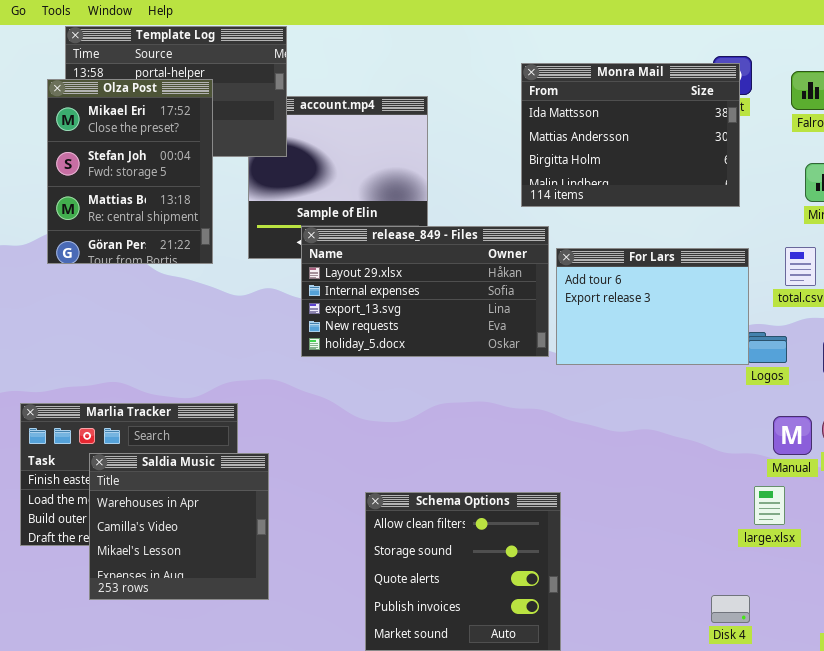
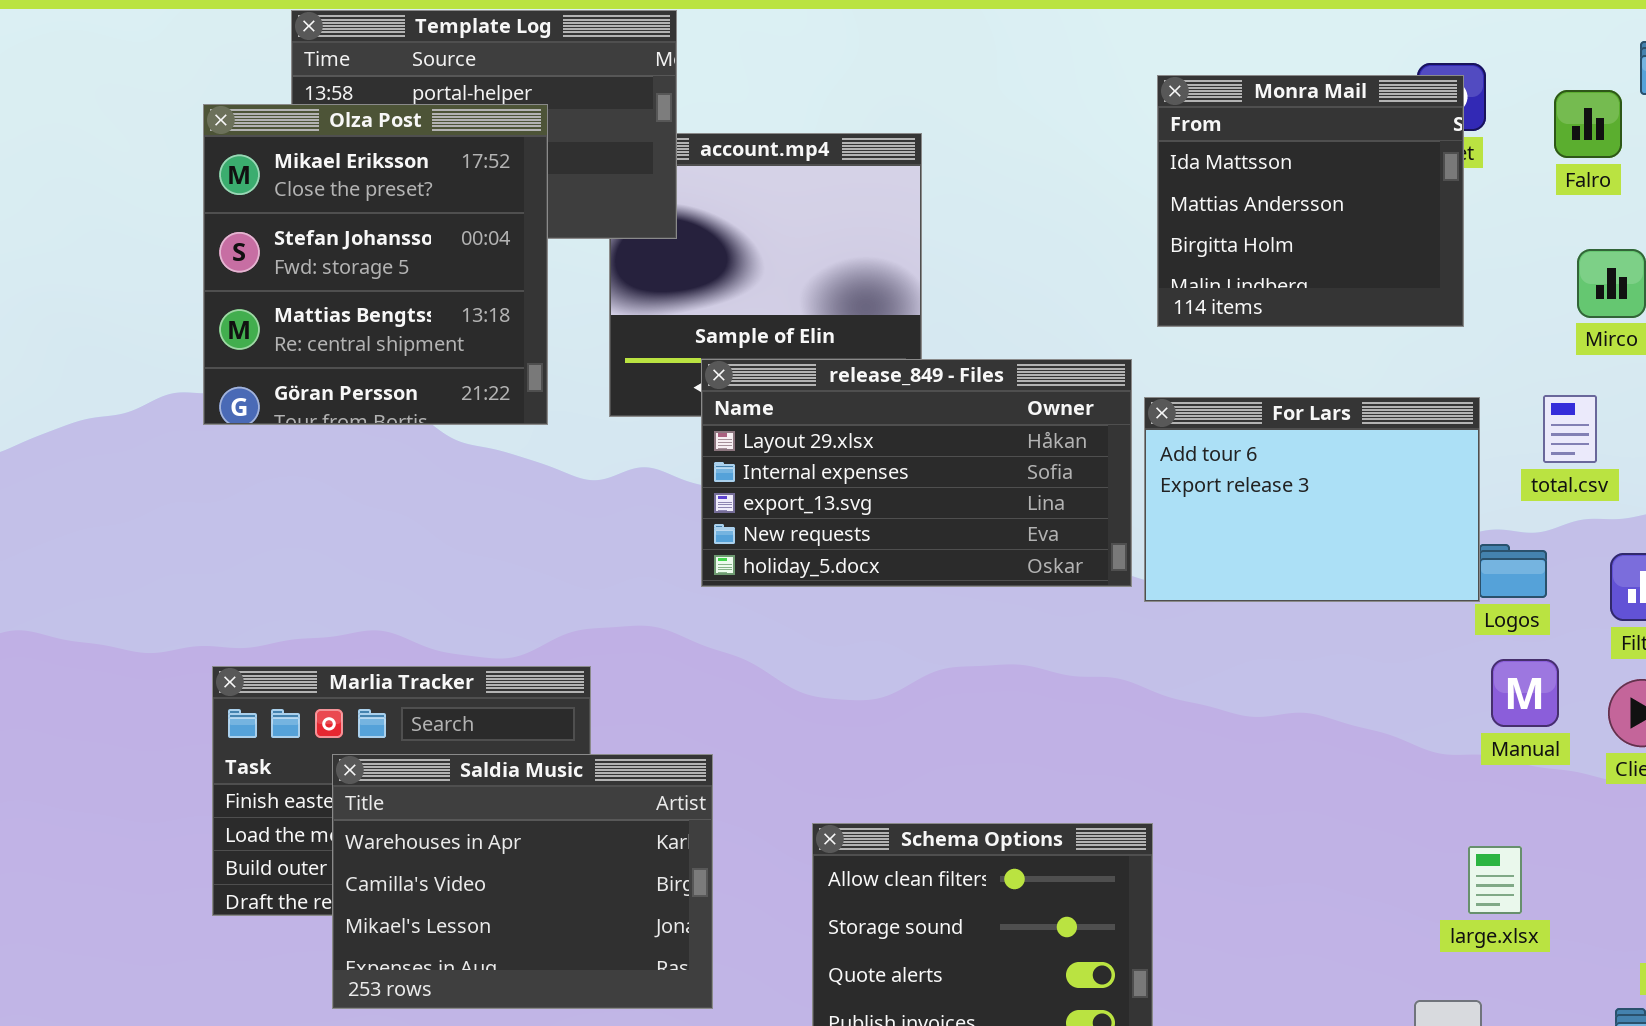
Monra Mail: [521,63,740,207] -> [1157,75,1464,327], resized
Olza Post: [47,79,213,264] -> [203,104,548,425], resized
Manual: [773,416,812,455] -> [1491,659,1559,727], moved
Saldia Music: [89,453,269,600] -> [332,754,713,1009], resized
large.xlsx: [754,486,785,525] -> [1468,846,1522,914], moved

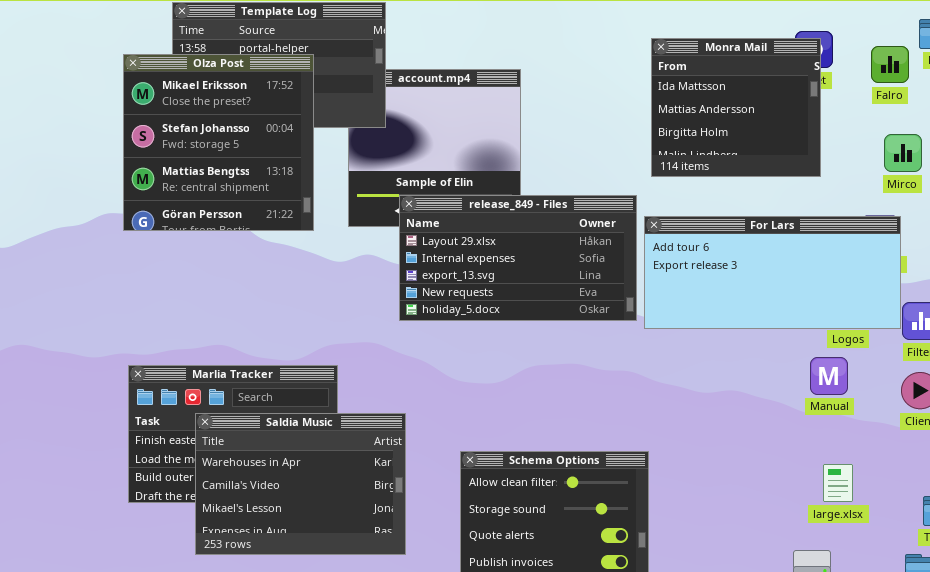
For Lars: [1144,397,1480,602] -> [644,216,901,329], resized
Manual: [1491,659,1559,727] -> [810,357,848,395], moved

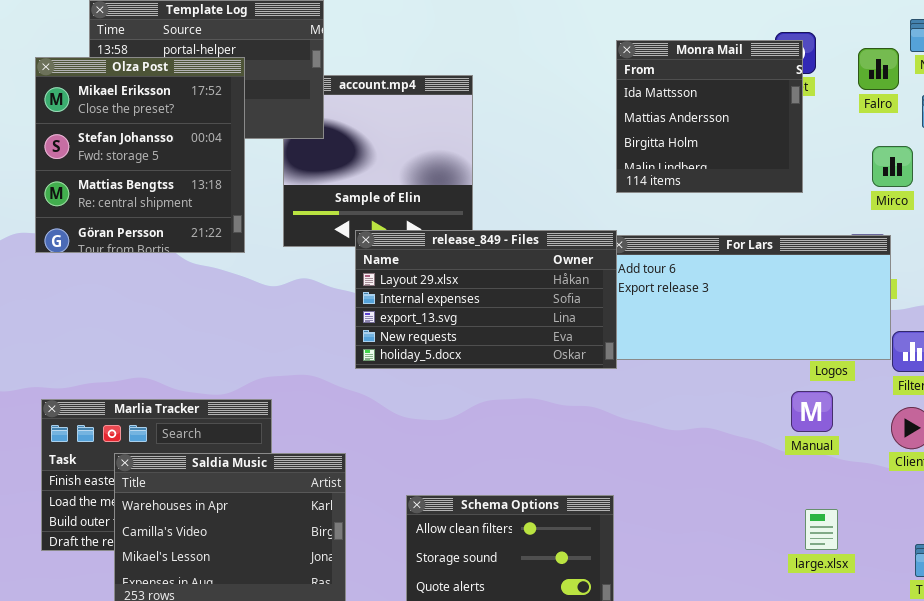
release_849 - Files: [399,195,637,321] -> [355,230,617,369], moved

